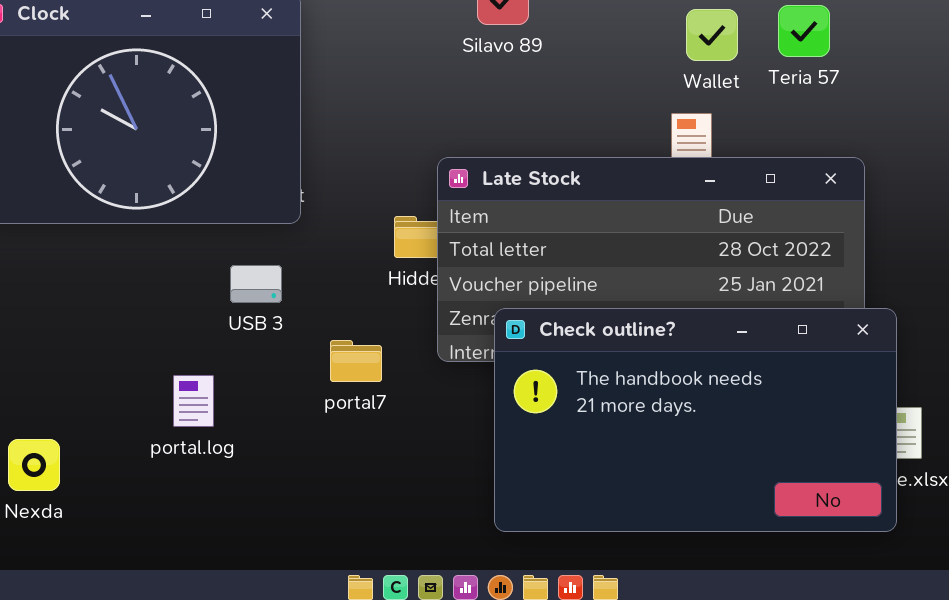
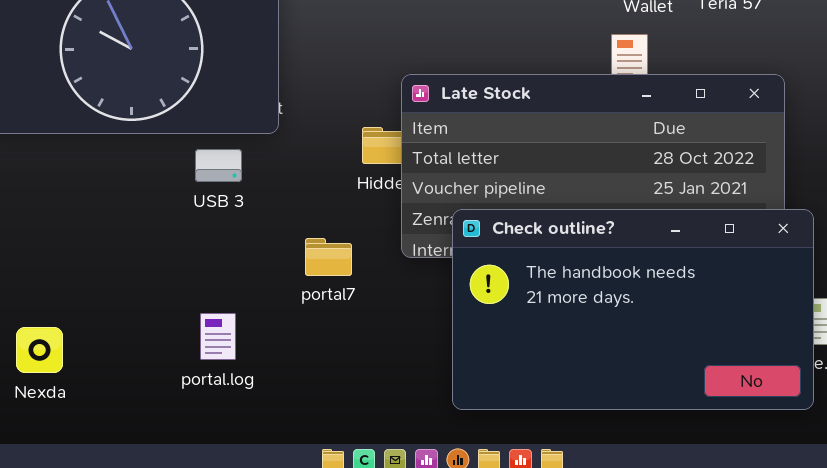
USB 3: [230,265,282,303] -> [195,149,242,182], moved
portal.log: [173,375,214,427] -> [200,313,236,360], moved

